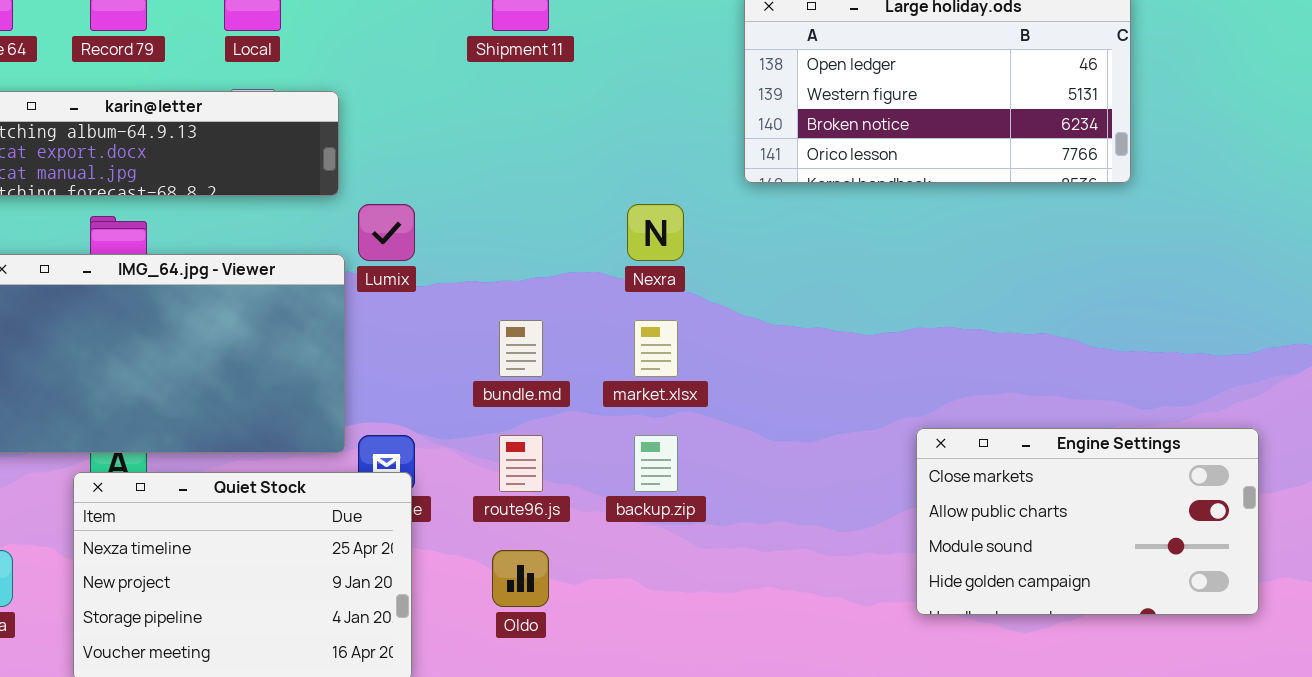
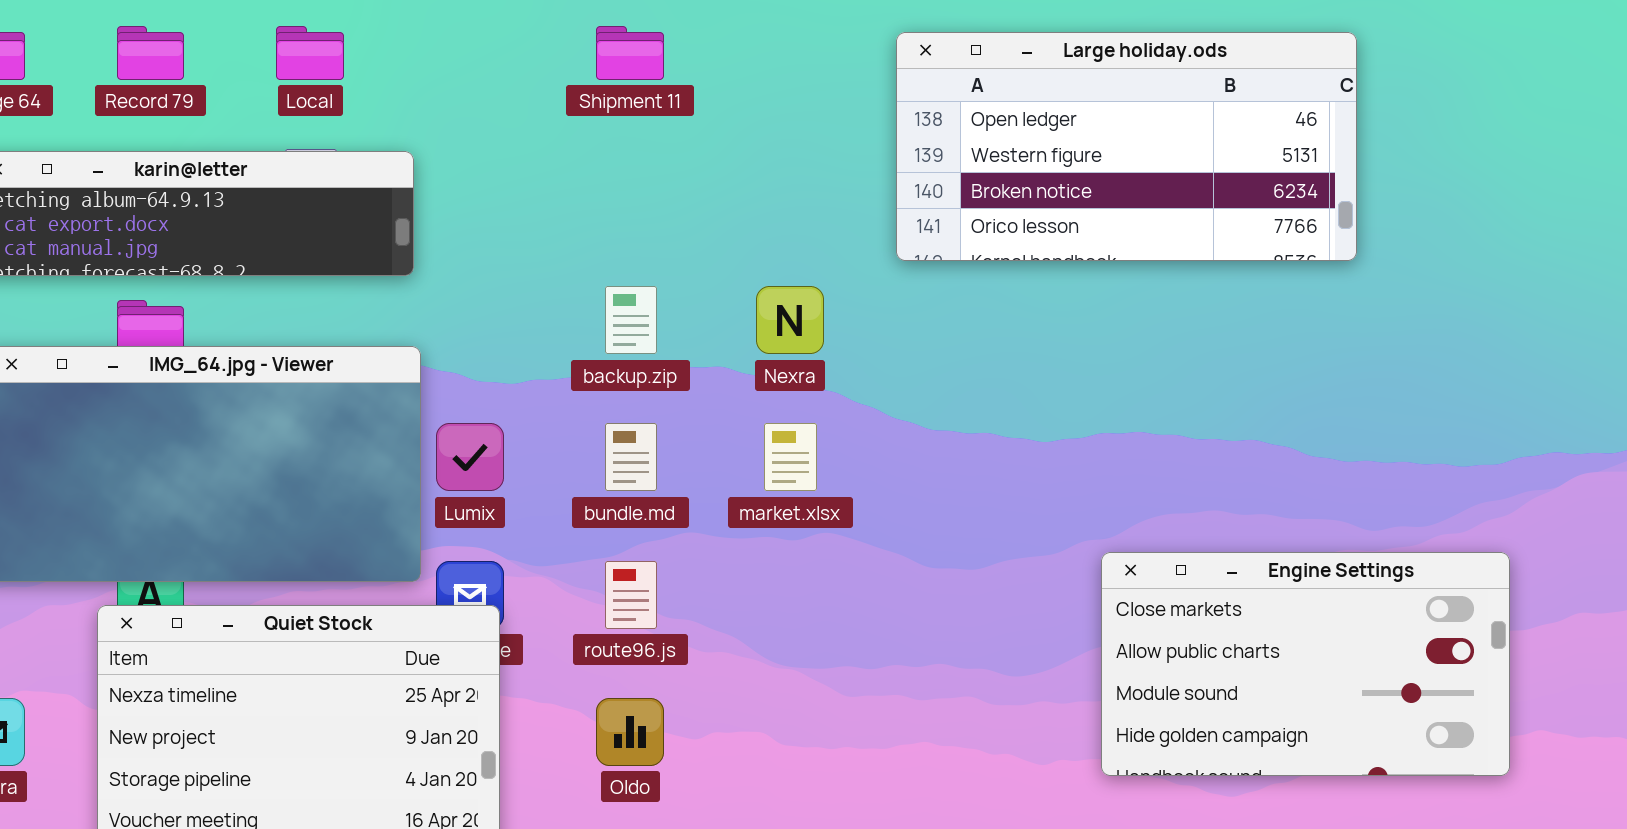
Lumix: [358,204,415,261] -> [436,423,504,491], moved
backup.zip: [634,435,678,492] -> [605,286,657,354], moved

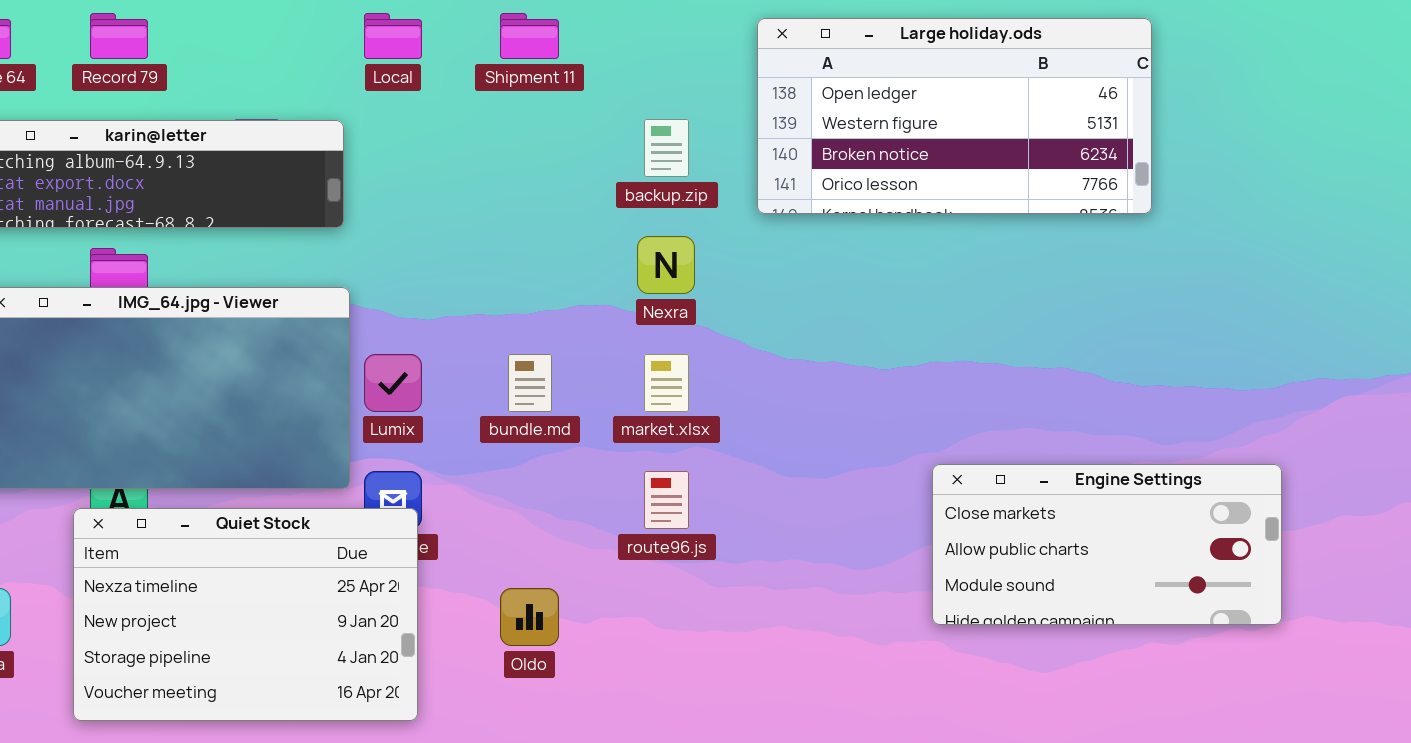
Local: [276,26,344,80] -> [364,13,422,59], moved
backup.zip: [605,286,657,354] -> [644,119,689,177], moved
Engine Settings: [1101,552,1510,776] -> [932,464,1282,625], resized
route96.js: [605,561,657,629] -> [644,471,689,529], moved

